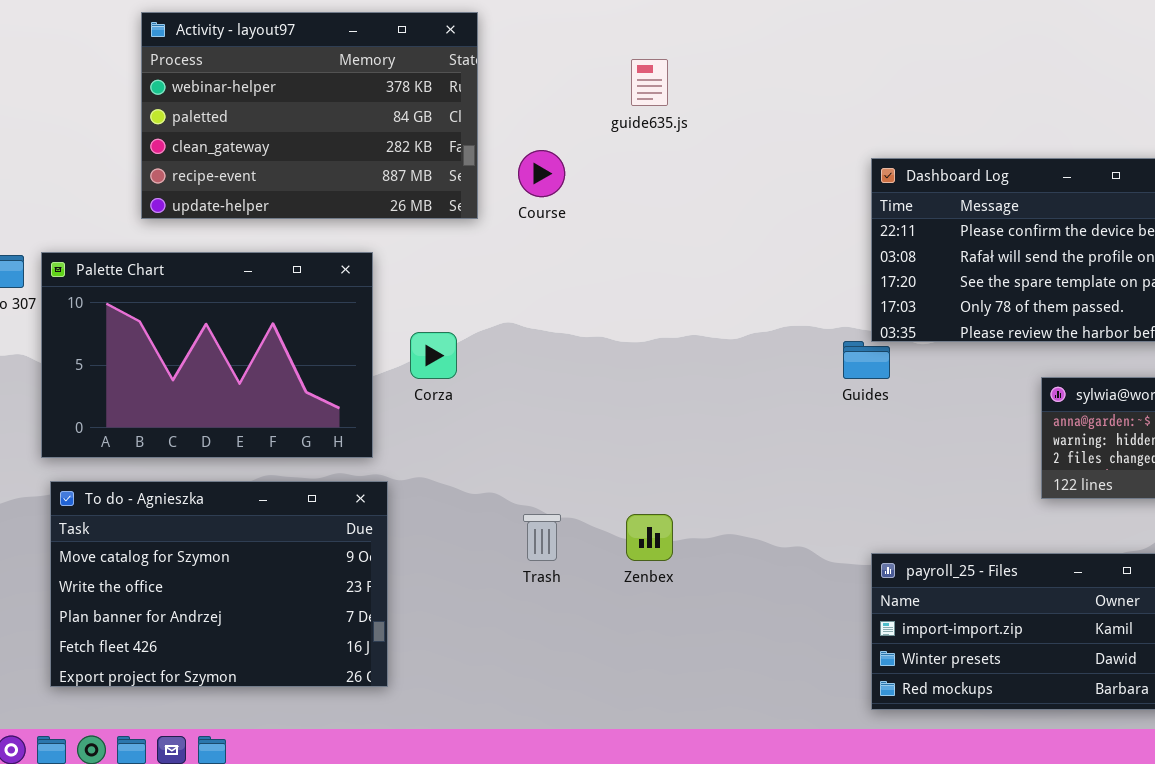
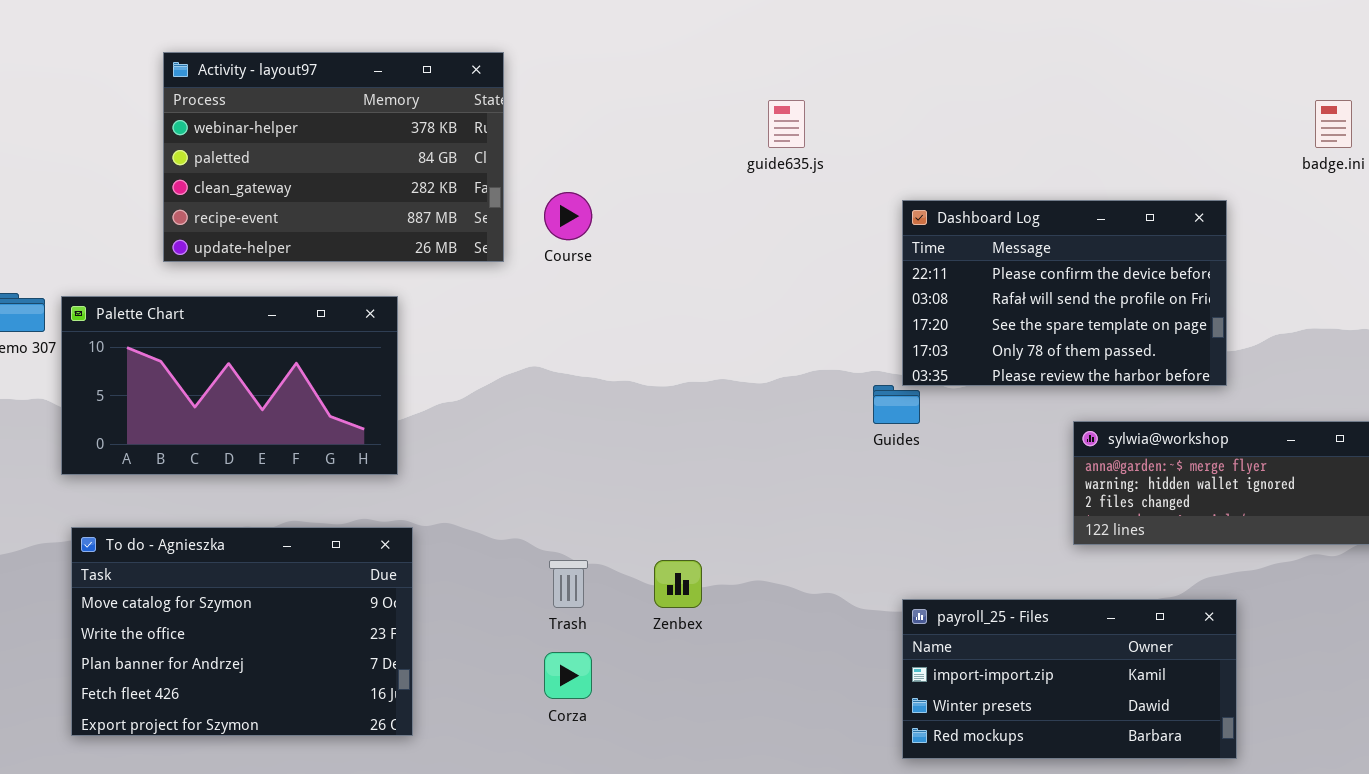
guide635.js: [631,59,668,106] -> [768,100,805,148], moved
Palette Chart: [41,252,373,458] -> [61,296,398,475], resized
Corza: [410,332,457,379] -> [544,652,592,699], moved

